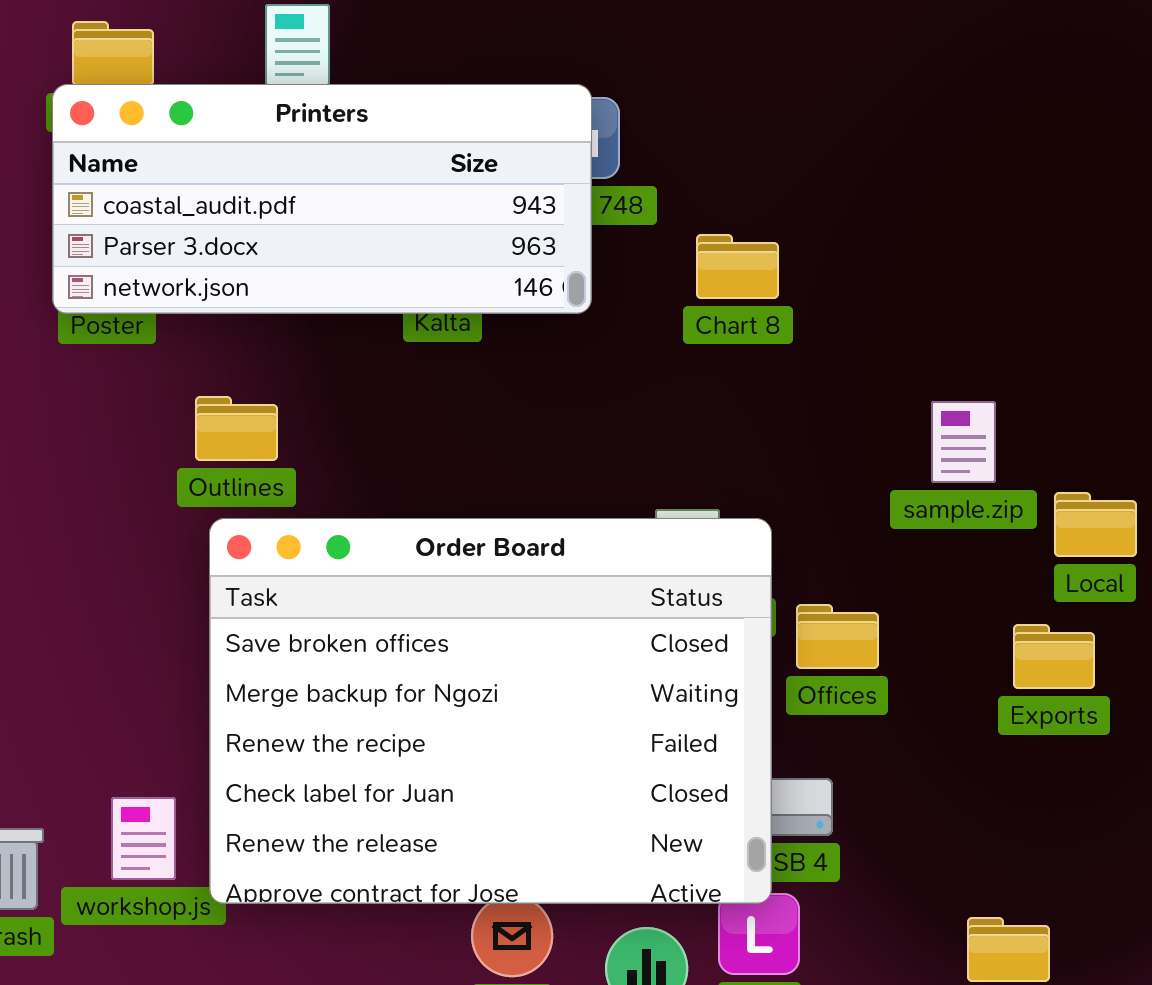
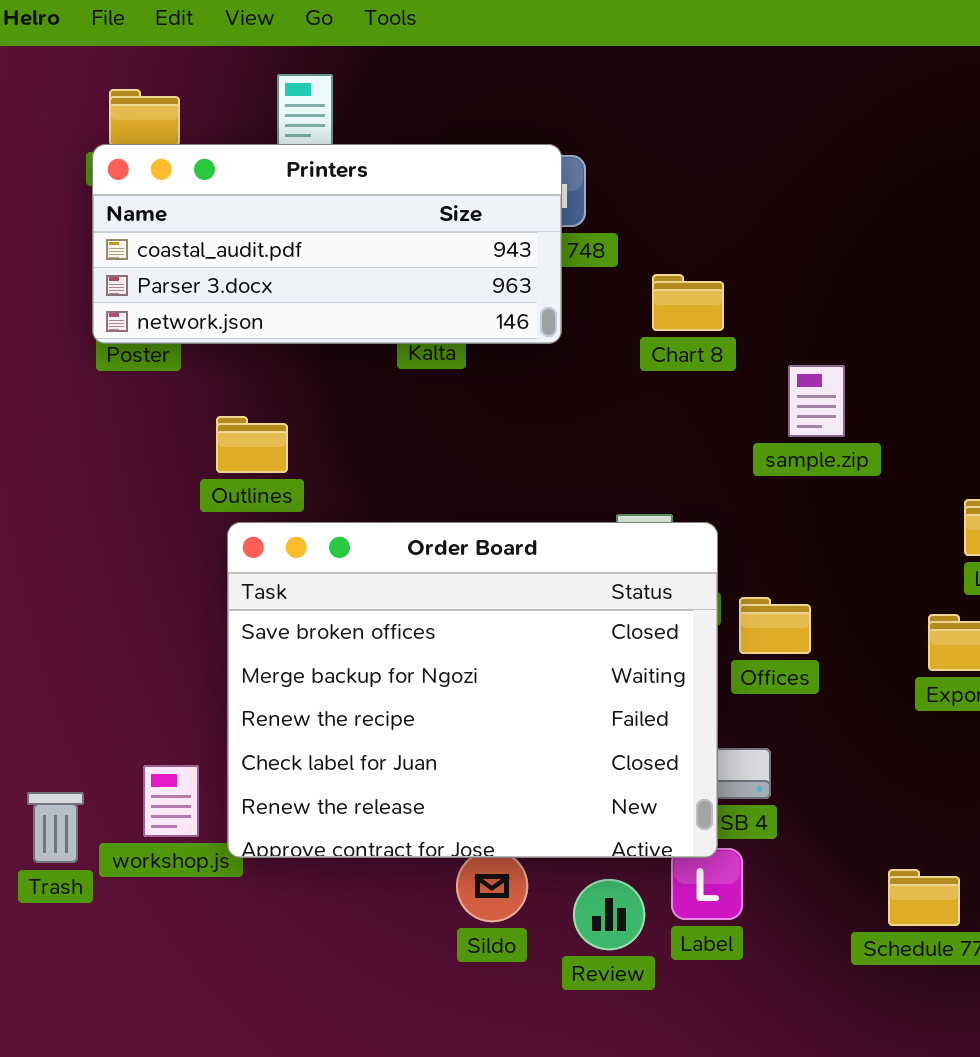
sample.zip: [931,401,996,483] -> [788,365,845,437], moved

